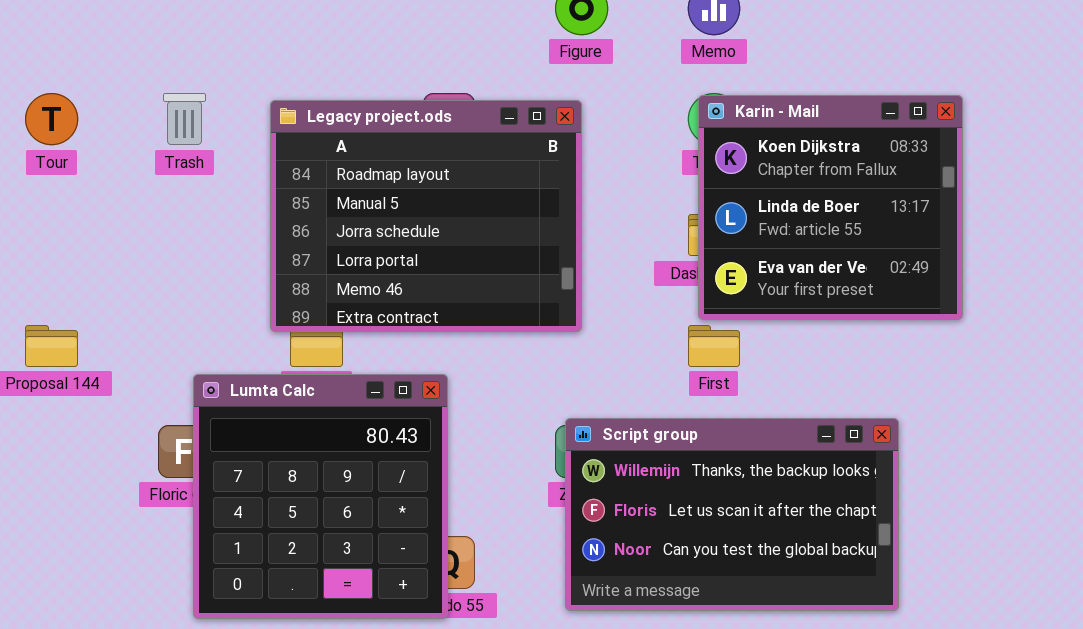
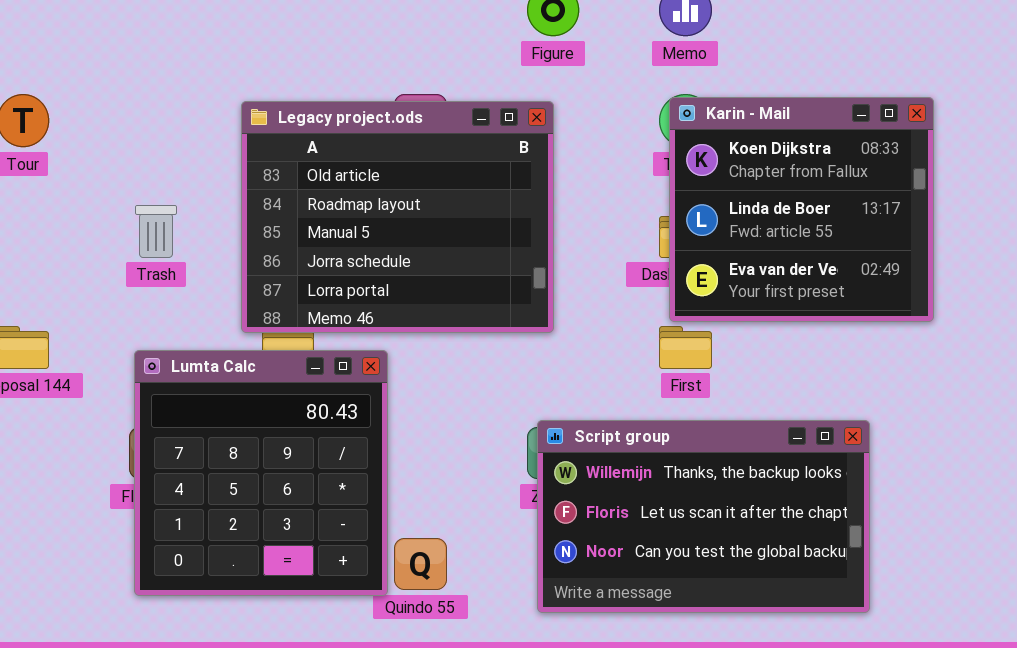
Trash: [163,93,206,145] -> [135,205,177,258], moved
Legacy project.ods: [270,100,582,332] -> [241,101,554,333], scrolled up 1 row
Lumta Calc: [193,374,448,619] -> [134,350,388,596], moved

